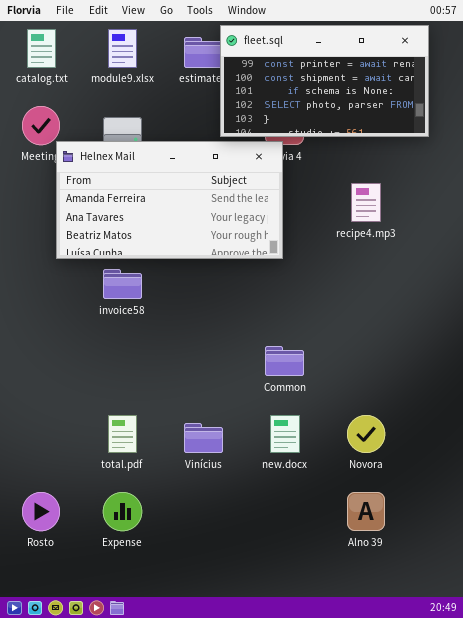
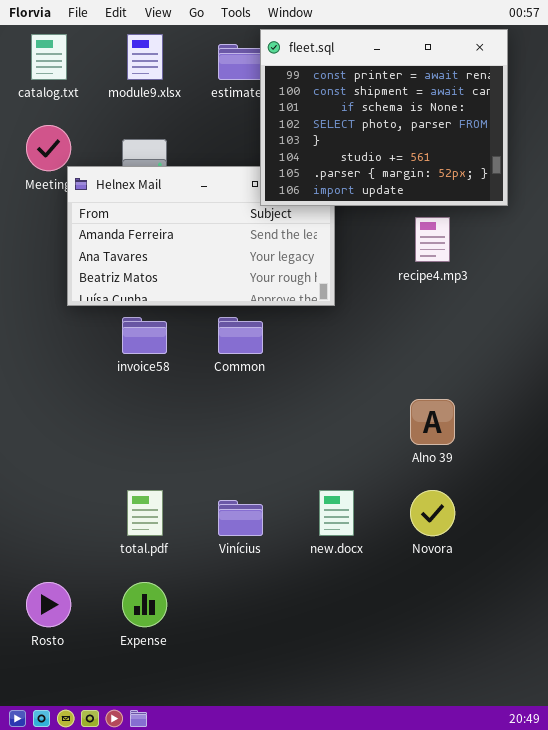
fleet.sql: [220,25,429,137] -> [260,29,508,206], resized
Common: [265,346,304,376] -> [218,317,263,354], moved
Alno 39: [347,492,385,531] -> [410,399,455,445], moved

